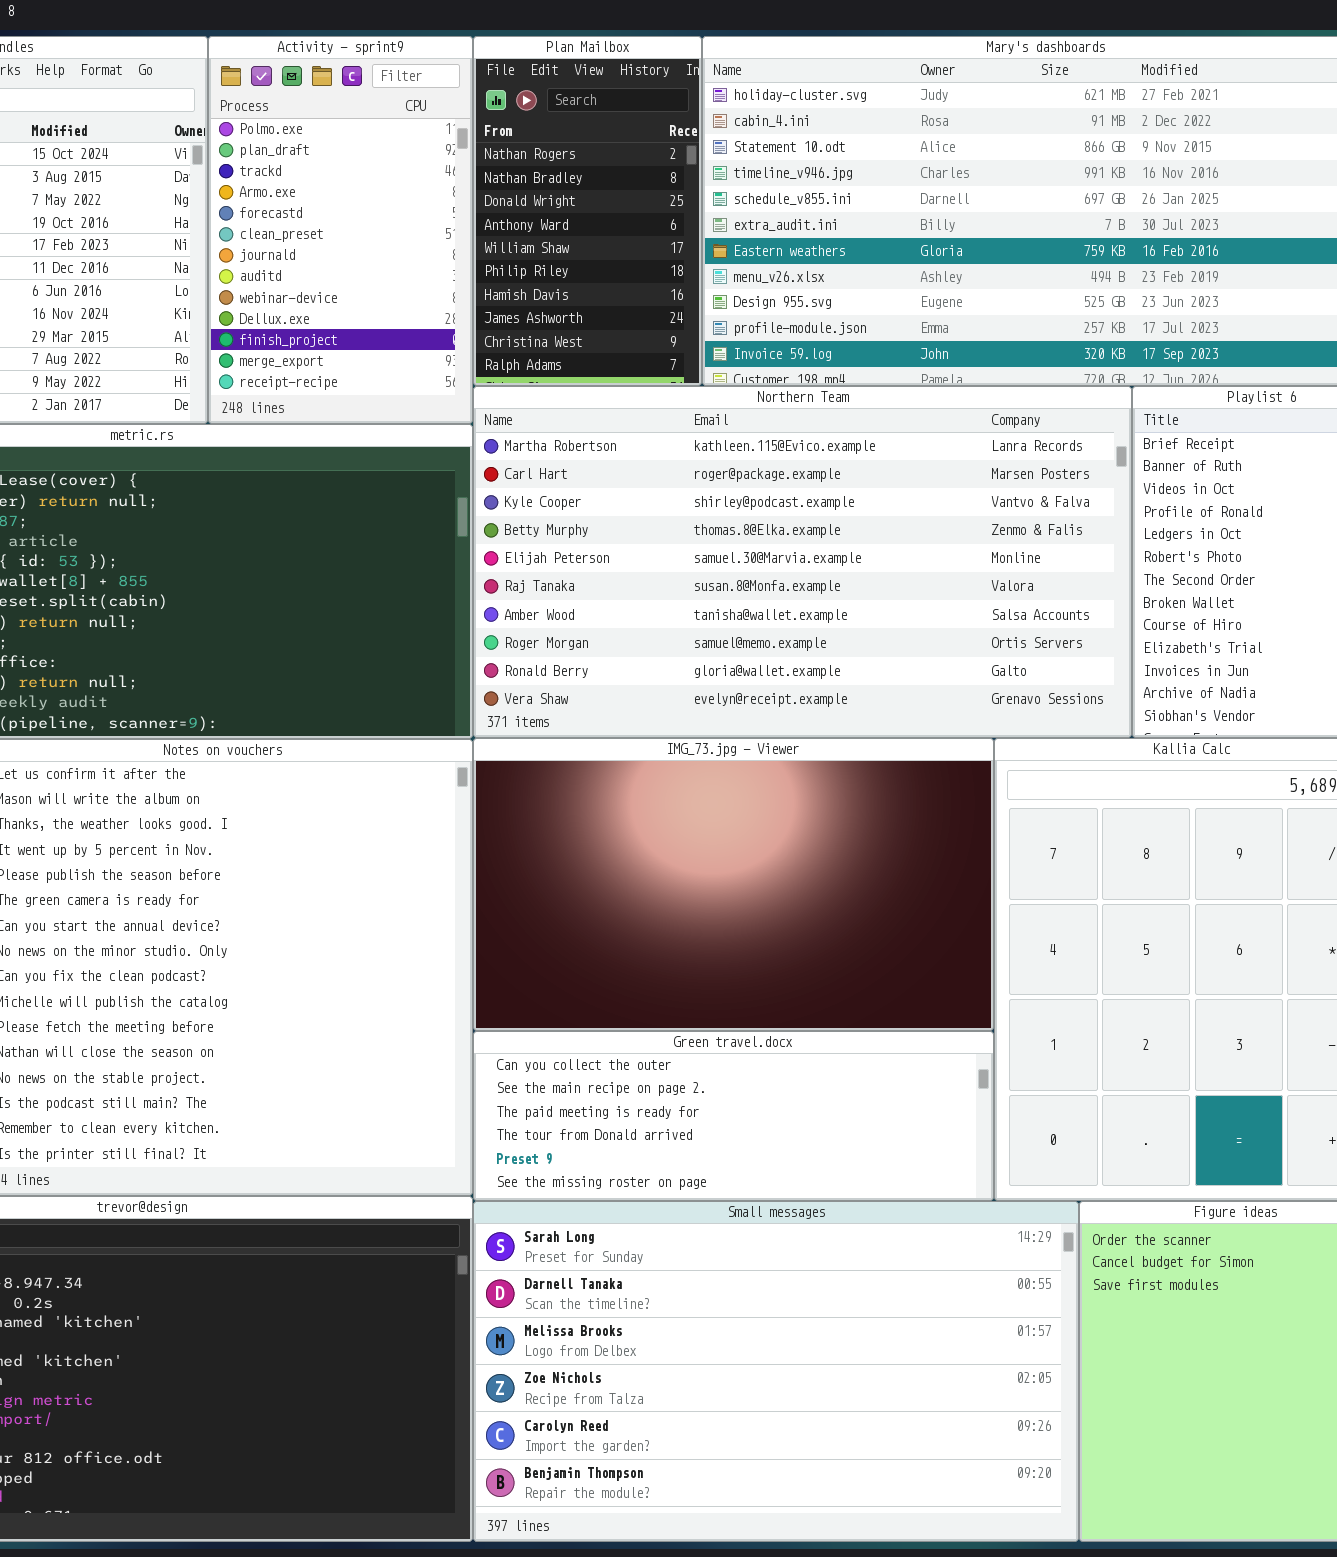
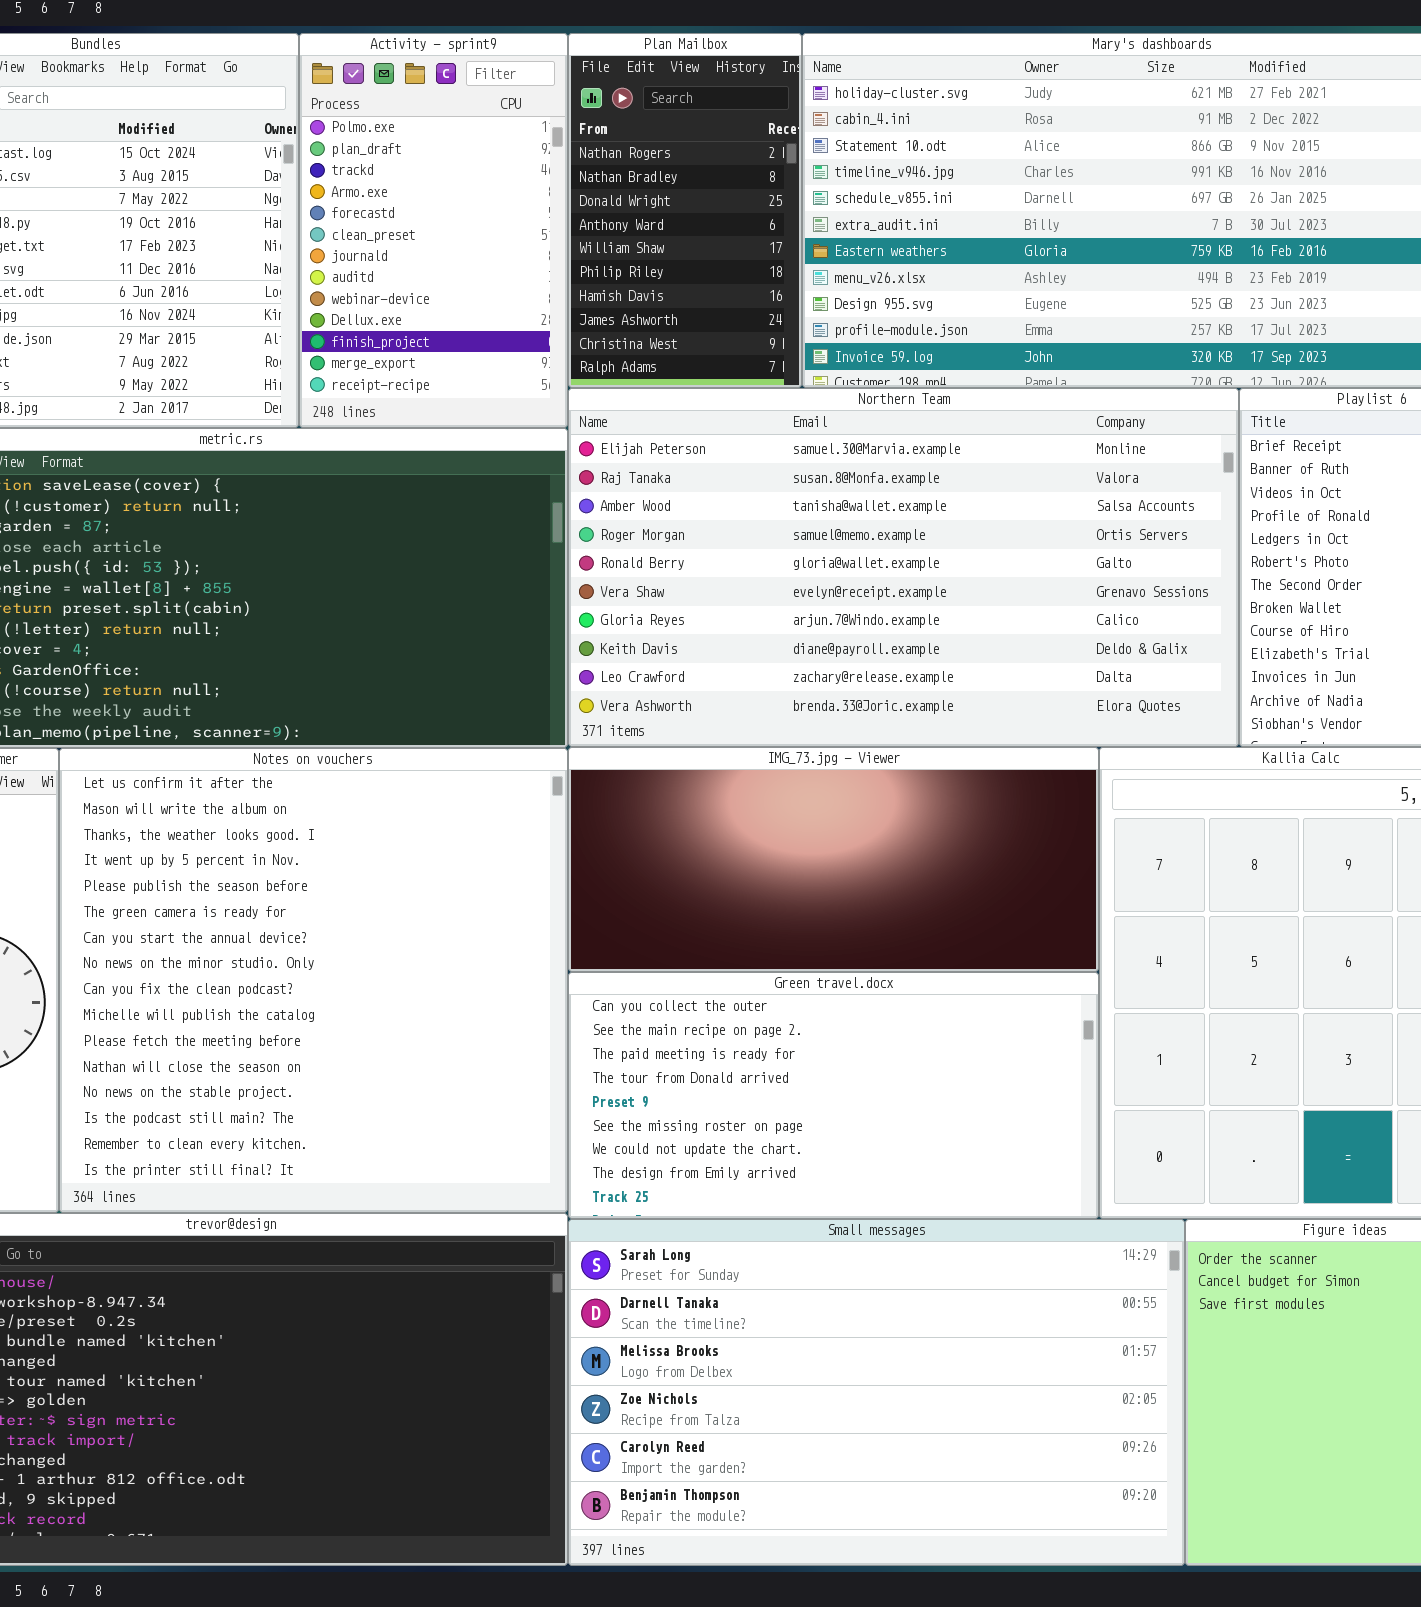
Northern Team: [473,386,1132,738] -> [568,388,1239,747], scrolled down 4 rows
IMG_73.jpg - Viewer: [473,738,994,1031] -> [568,747,1099,972], resized
Green travel.docx: [473,1031,994,1201] -> [568,972,1099,1219], resized

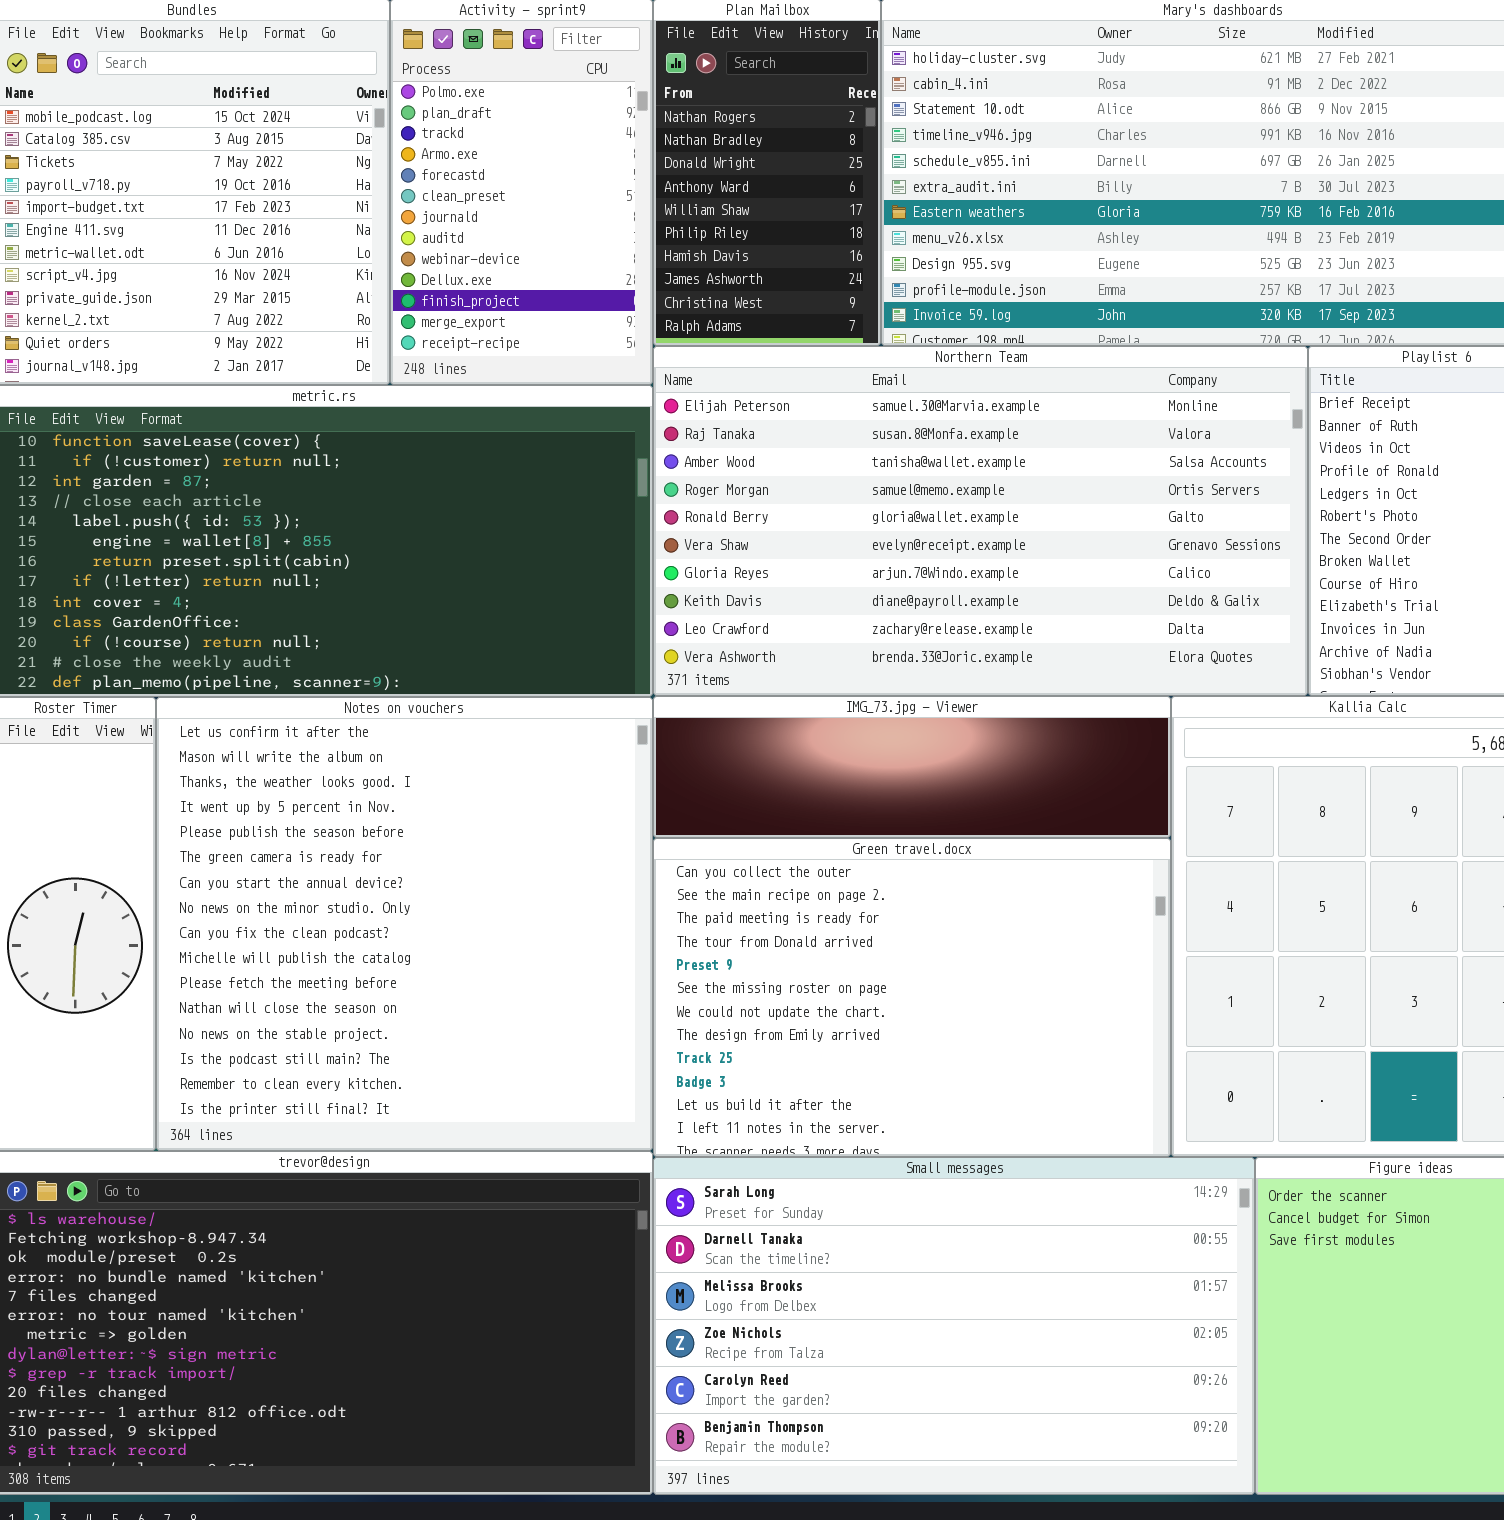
IMG_73.jpg - Viewer: [568,747,1099,972] -> [653,696,1171,838], resized
Green travel.docx: [568,972,1099,1219] -> [653,838,1171,1157], resized

